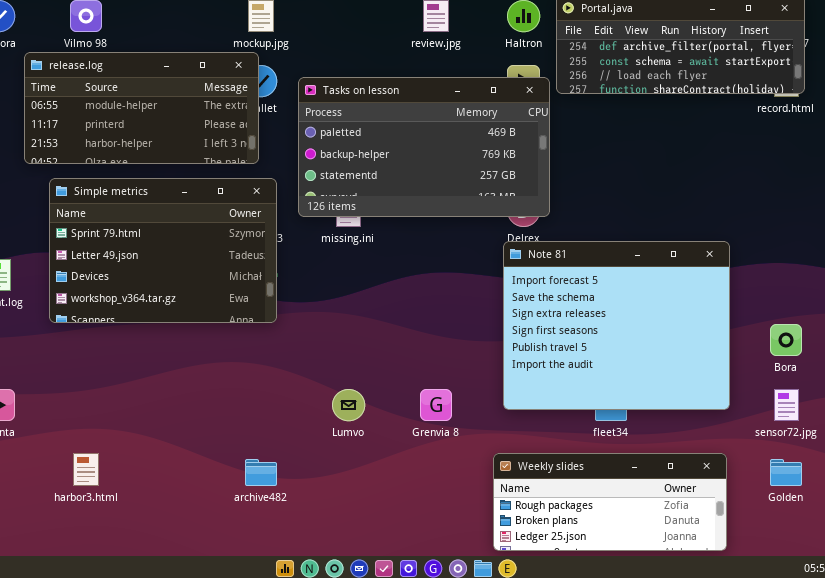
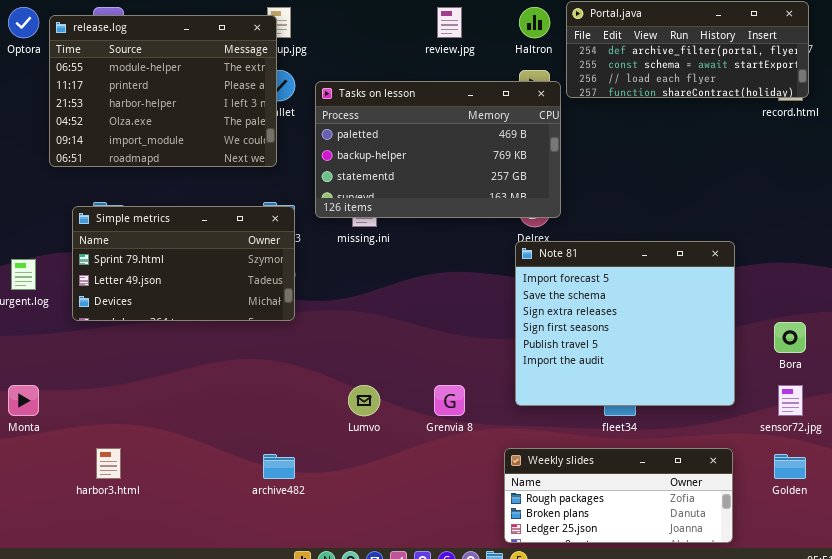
release.log: [24,52,259,164] -> [49,15,277,167], resized
Simple metrics: [49,178,277,323] -> [72,206,295,321], resized

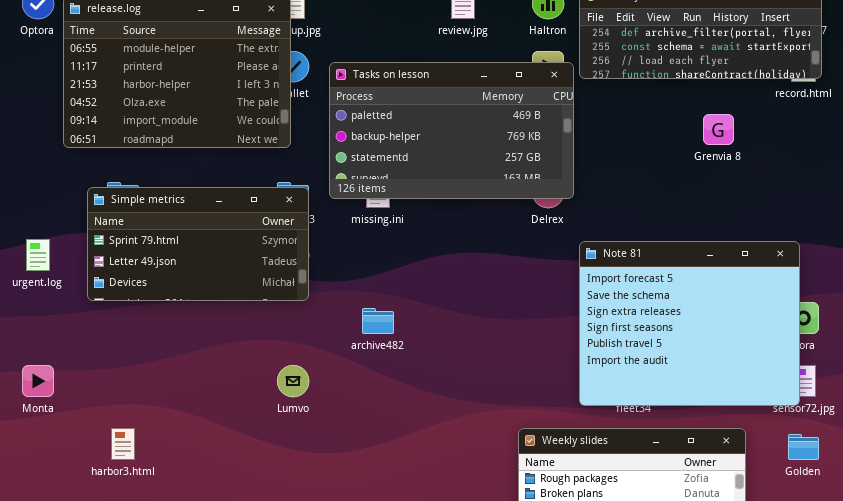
Note 81: [515,241,735,406] -> [579,241,800,406], moved
Lumvo: [348,385,380,416] -> [277,365,309,397], moved
Grenvia 8: [434,385,465,416] -> [703,114,734,145], moved
archive482: [263,454,295,479] -> [362,308,394,334], moved

